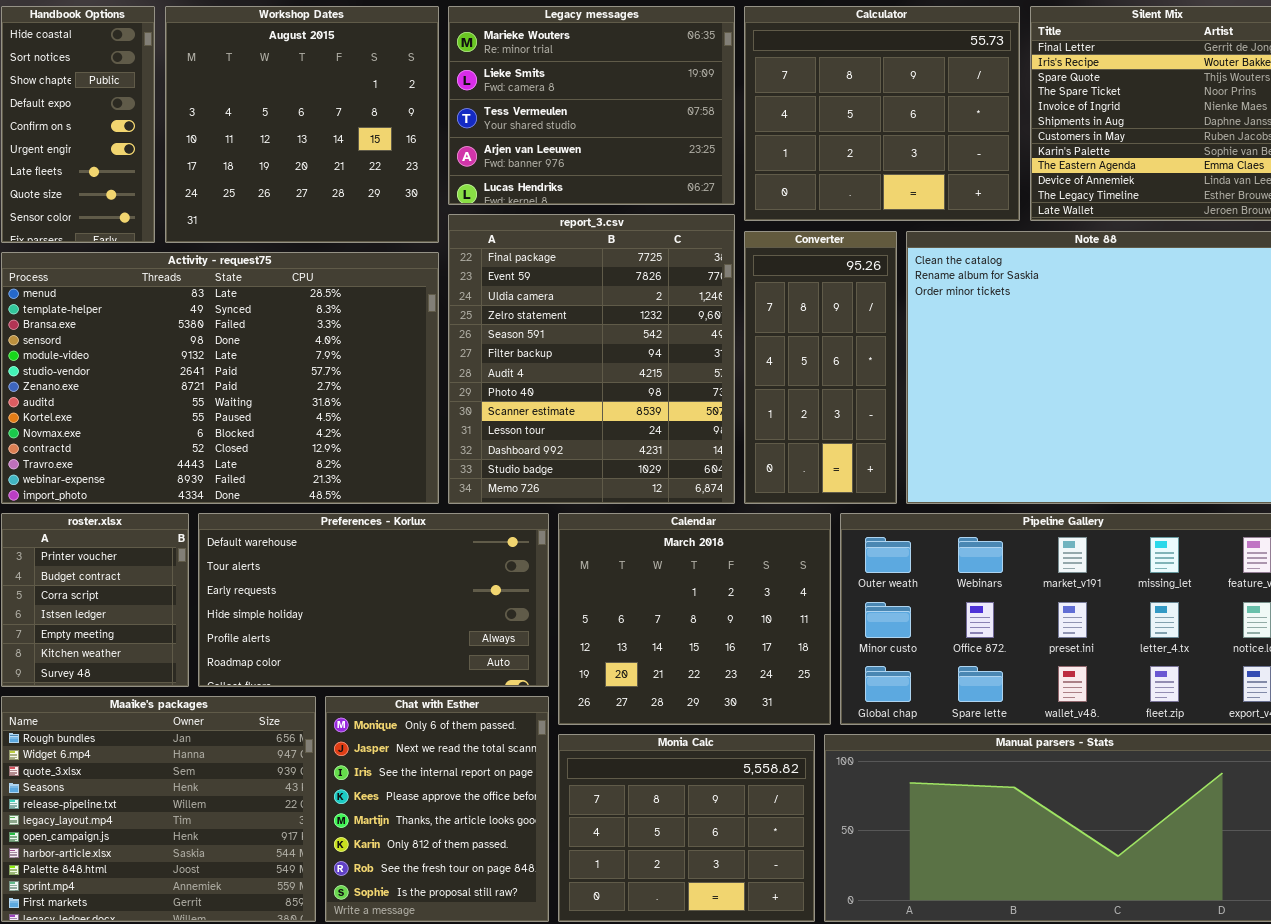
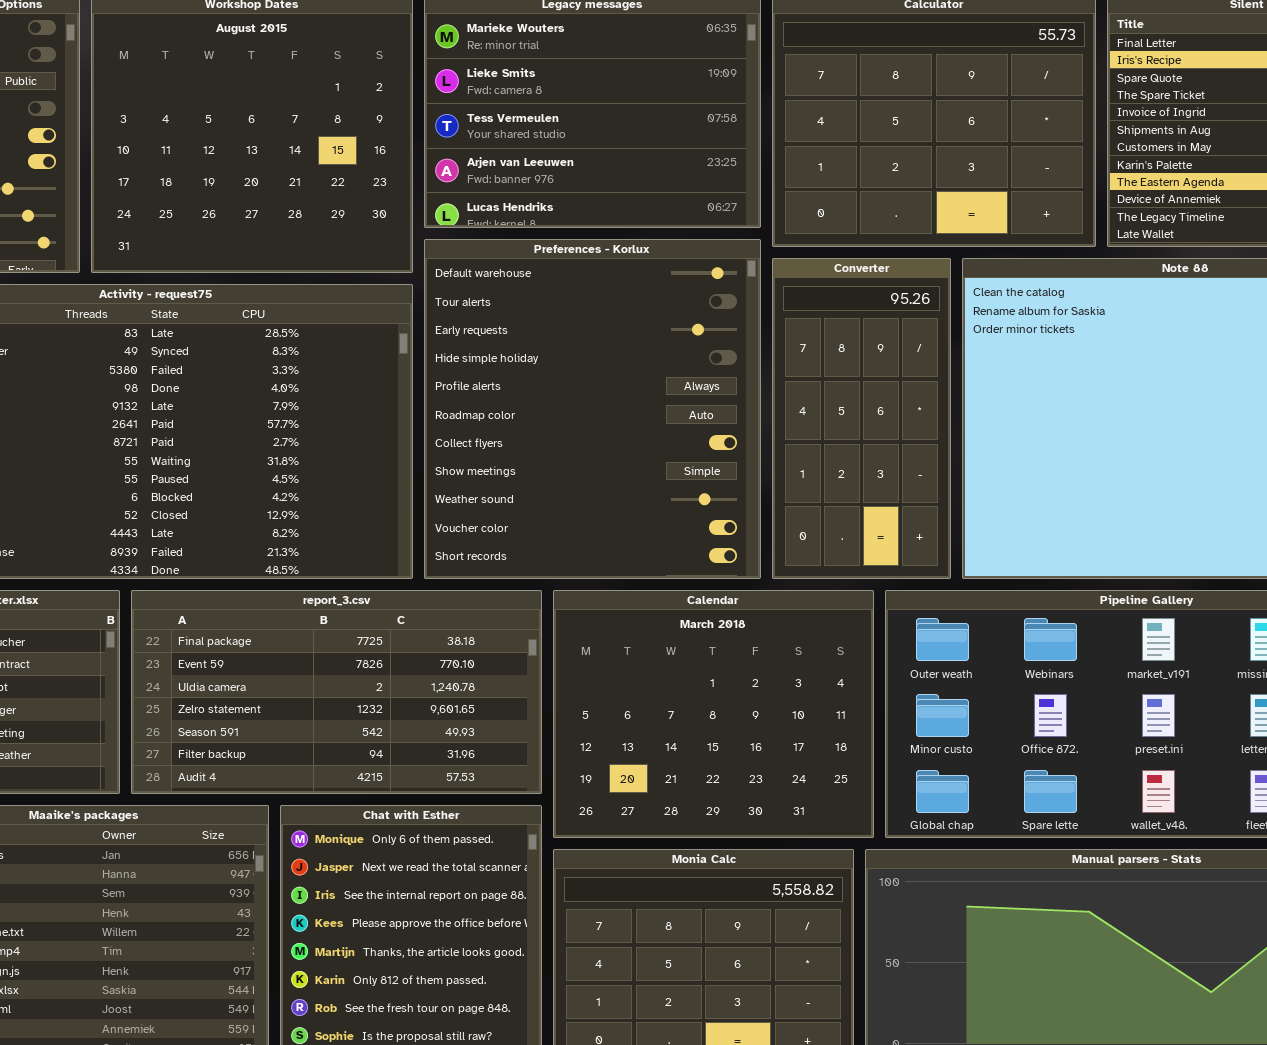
report_3.csv: [448,214,735,504] -> [131,590,542,794], moved, resized
Preferences - Korlux: [198,513,549,687] -> [424,239,761,579], moved, resized

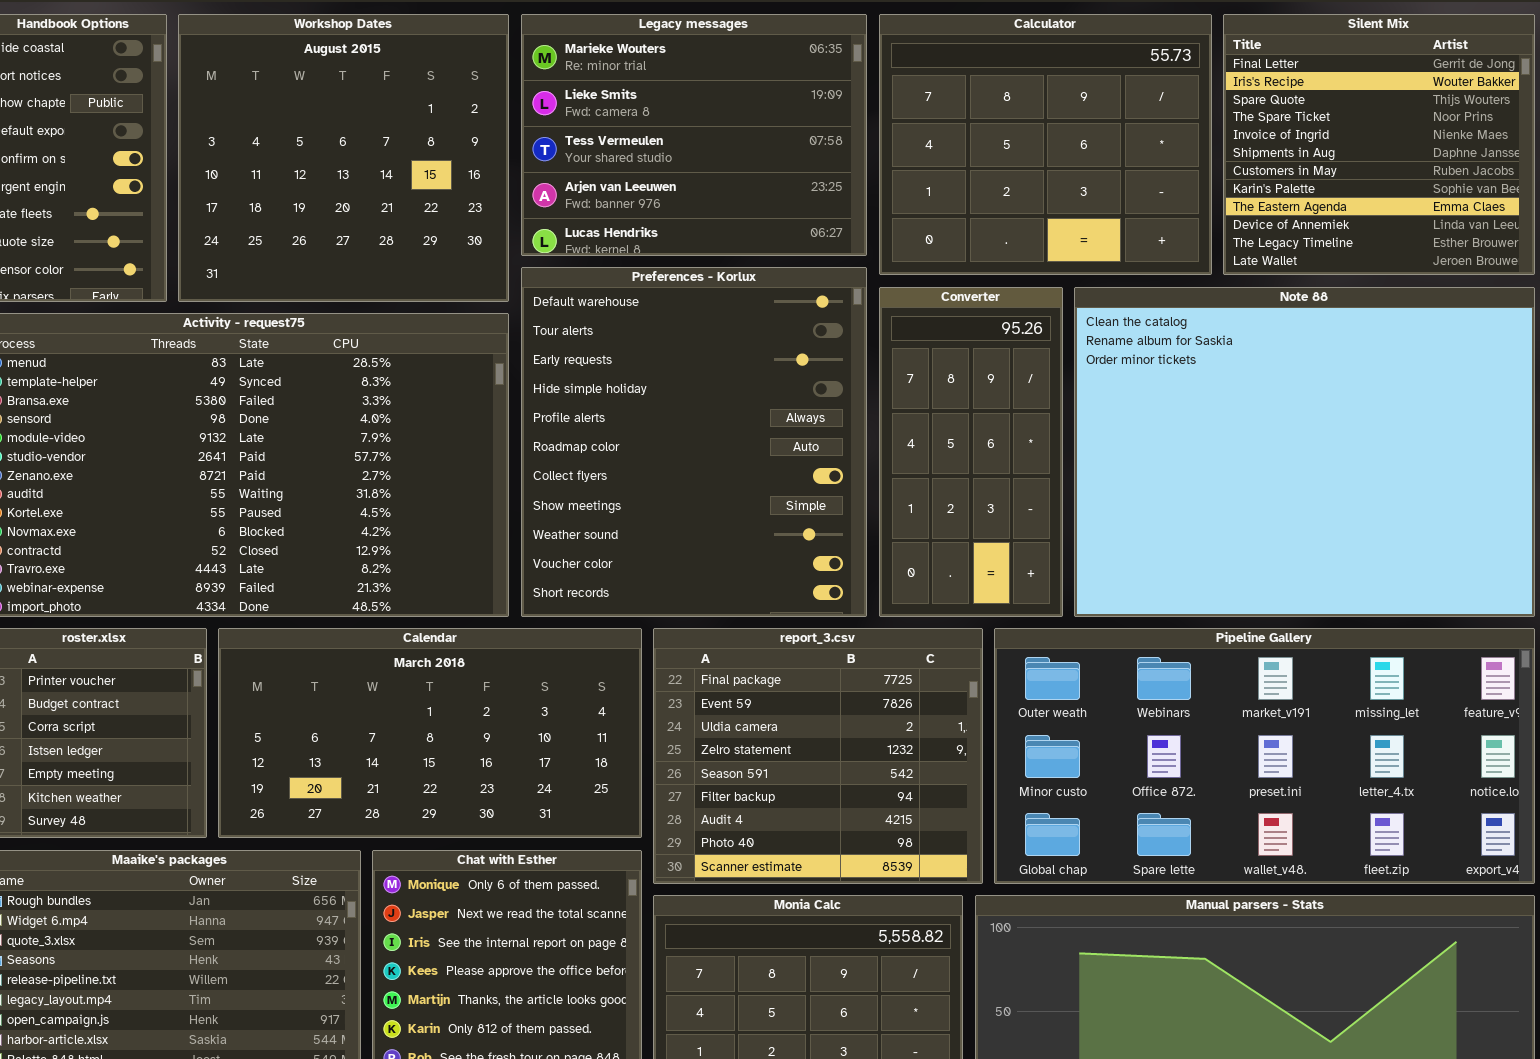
report_3.csv: [131,590,542,794] -> [653,628,983,884], moved, resized
Calendar: [553,590,874,838] -> [218,628,642,838], moved, resized

